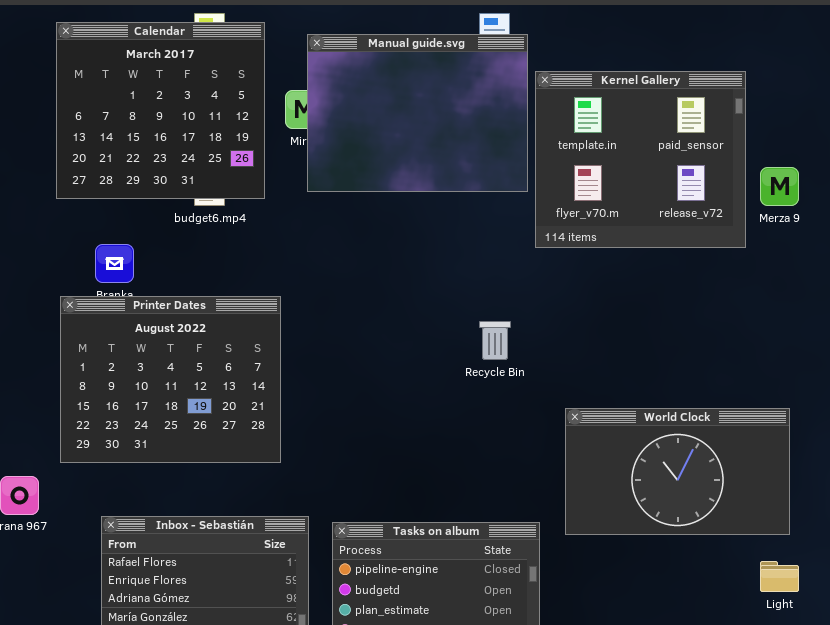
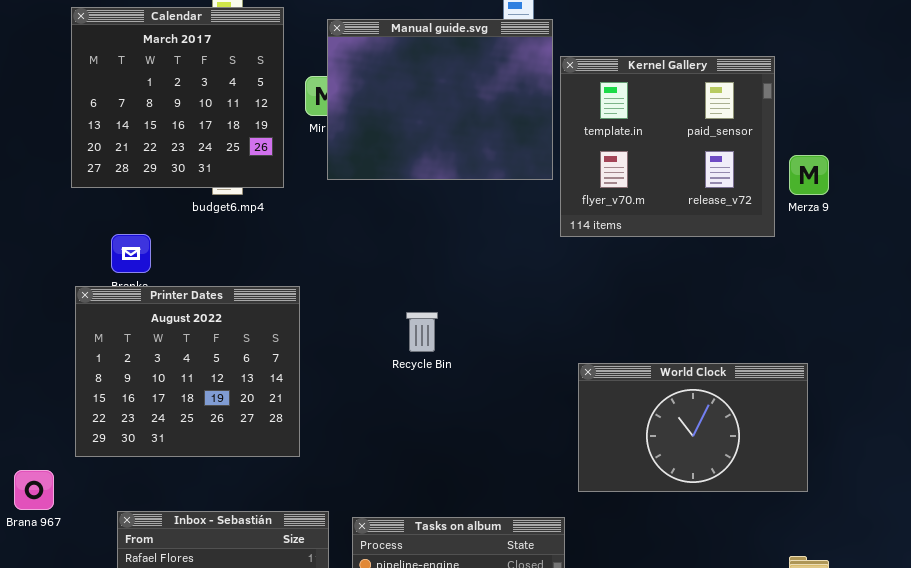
Recycle Bin: [479,321,511,360] -> [406,312,438,352], moved
World Clock: [565,408,790,535] -> [578,363,808,492], moved

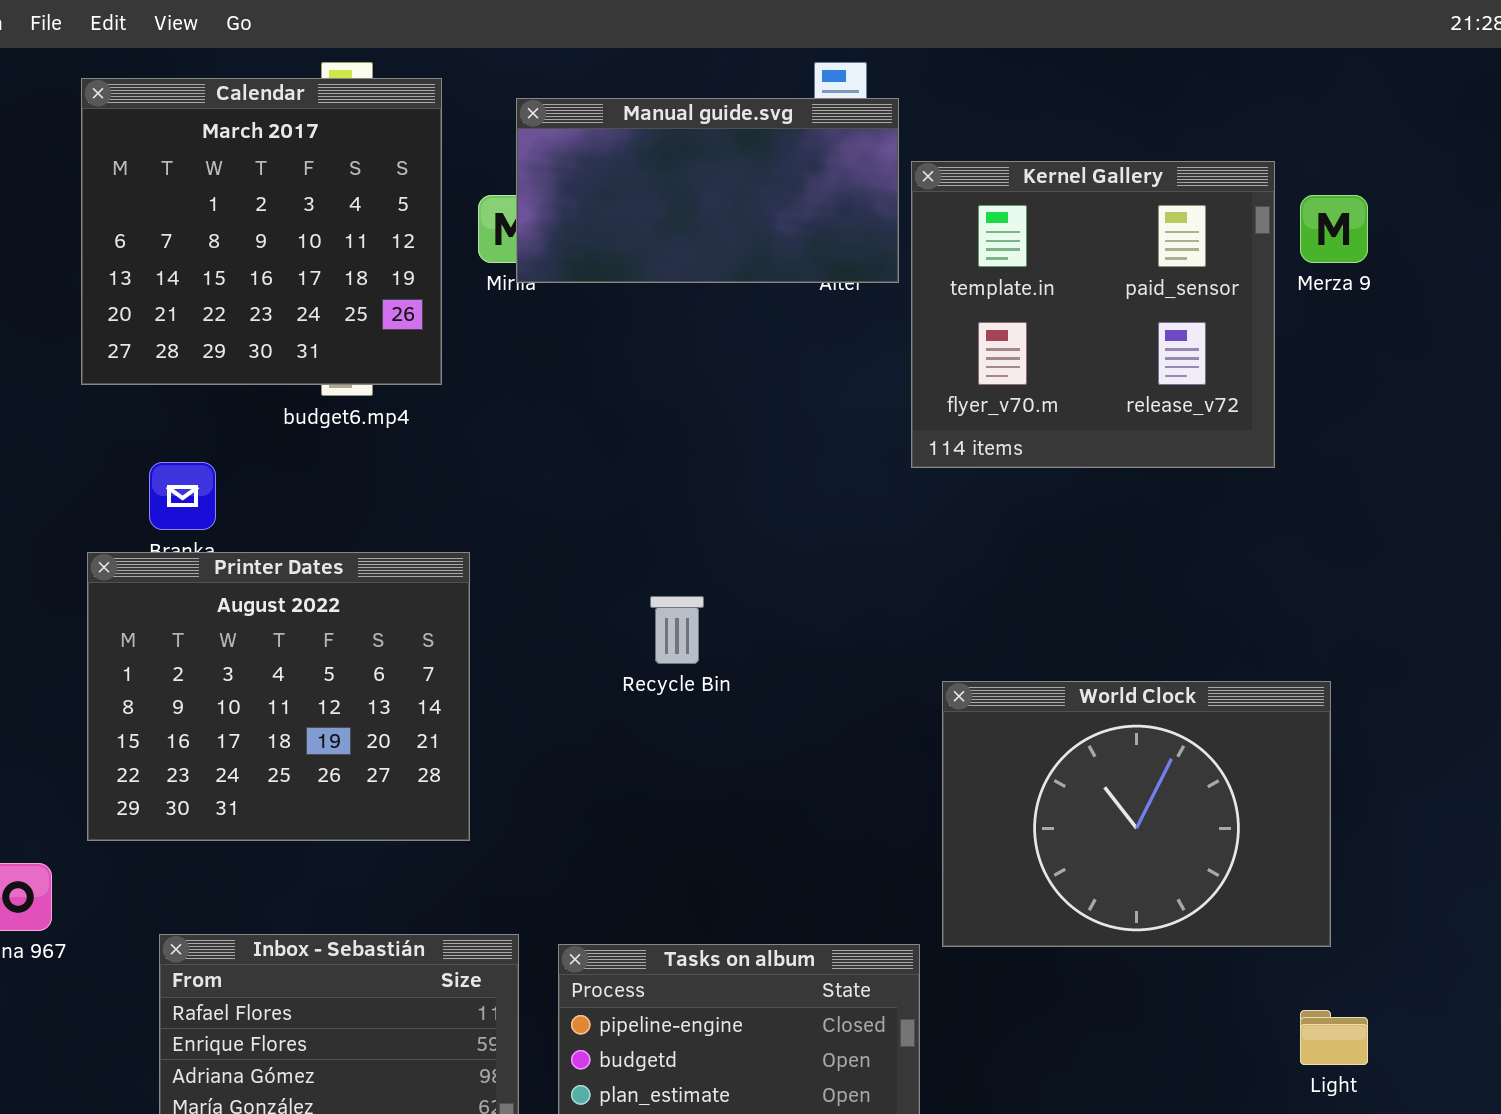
Manual guide.svg: [327,19,553,180] -> [516,98,899,283], resized
Merza 9: [789,155,829,195] -> [1300,195,1368,263], moved
World Clock: [578,363,808,492] -> [942,681,1331,947], resized

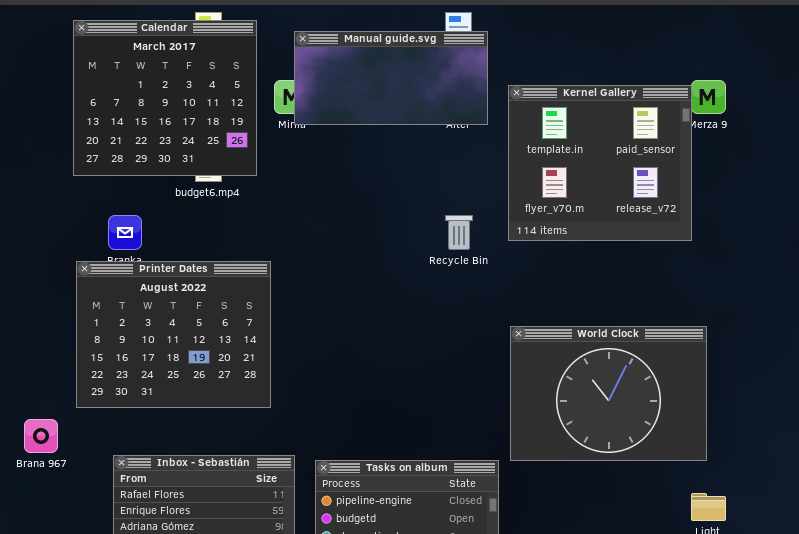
Kernel Gallery: [911,161,1275,468] -> [508,85,692,241], moved
Recycle Bin: [650,596,704,664] -> [445,215,473,250], moved

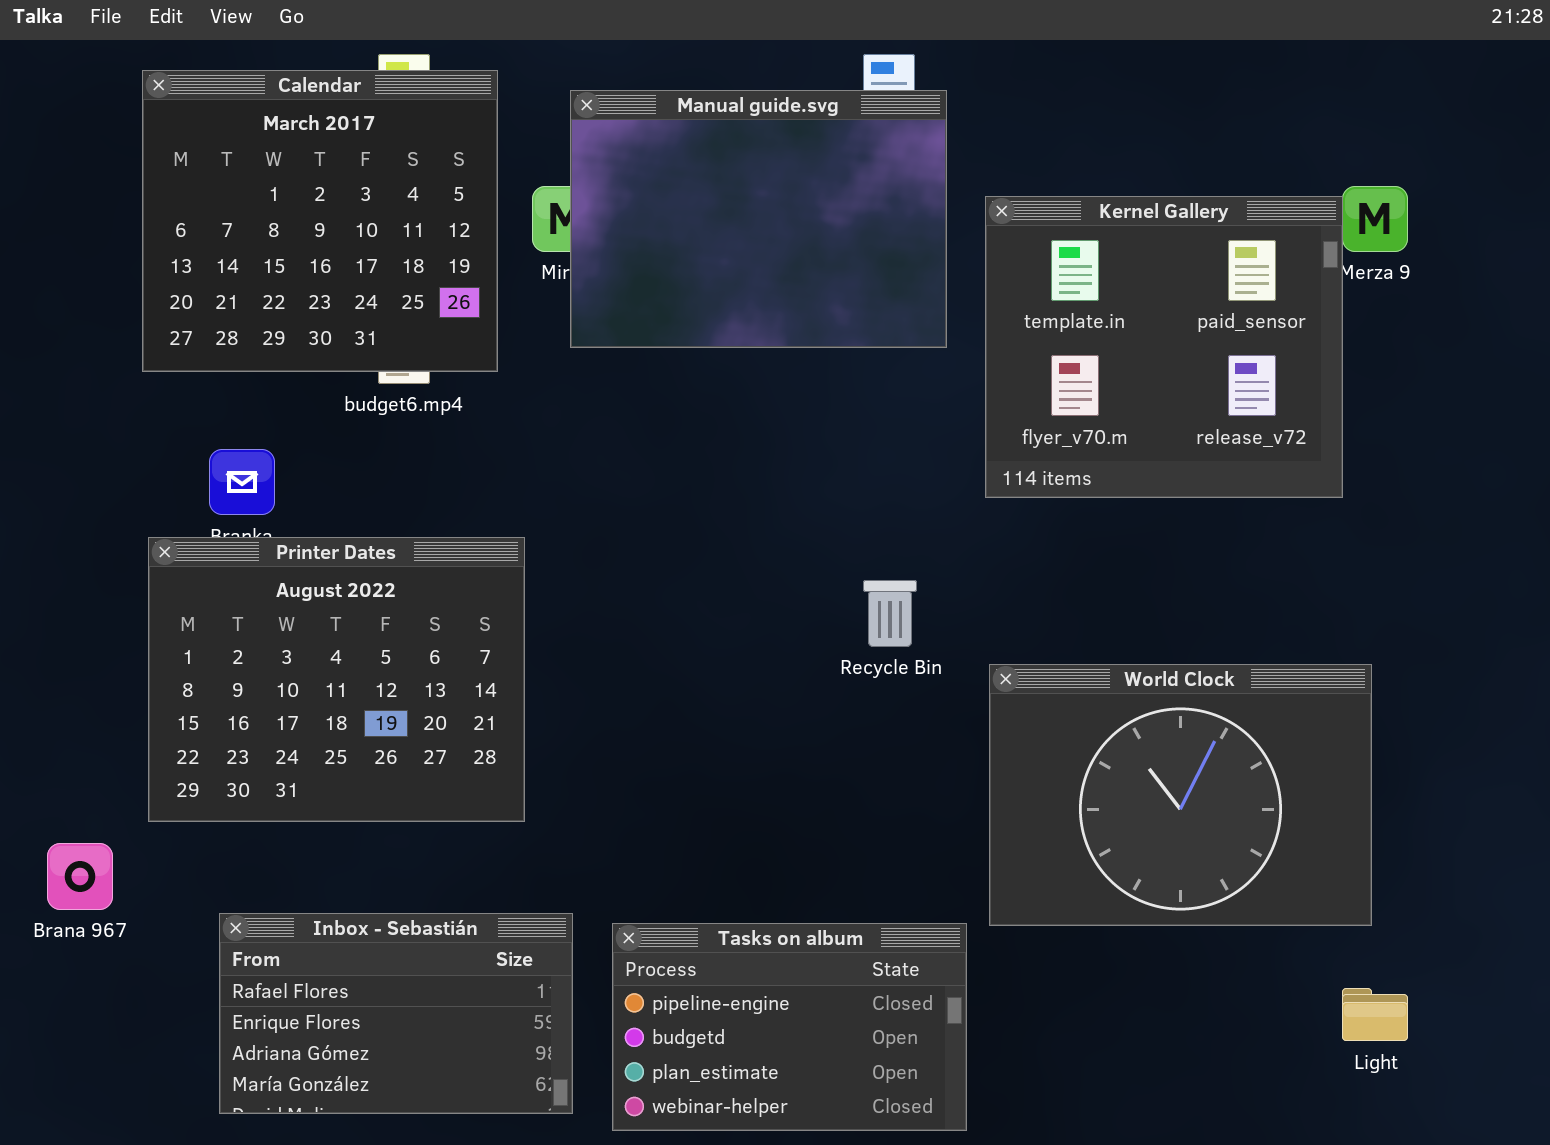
Manual guide.svg: [294,31,488,125] -> [570,90,947,348], resized
Recycle Bin: [445,215,473,250] -> [863,580,917,647], moved

